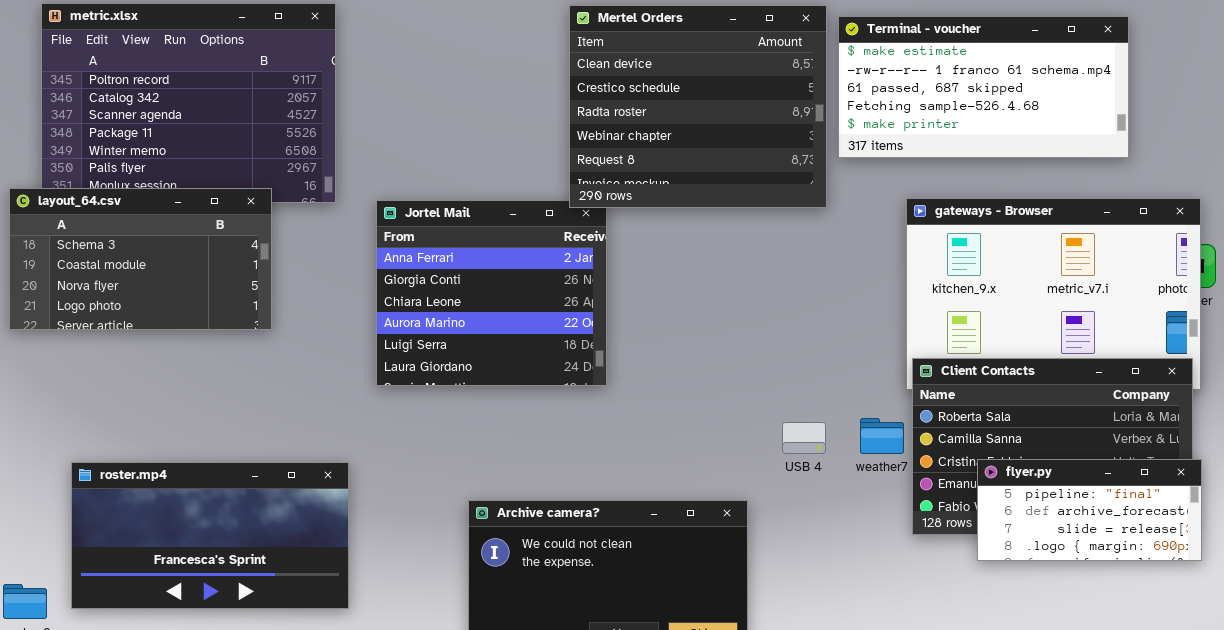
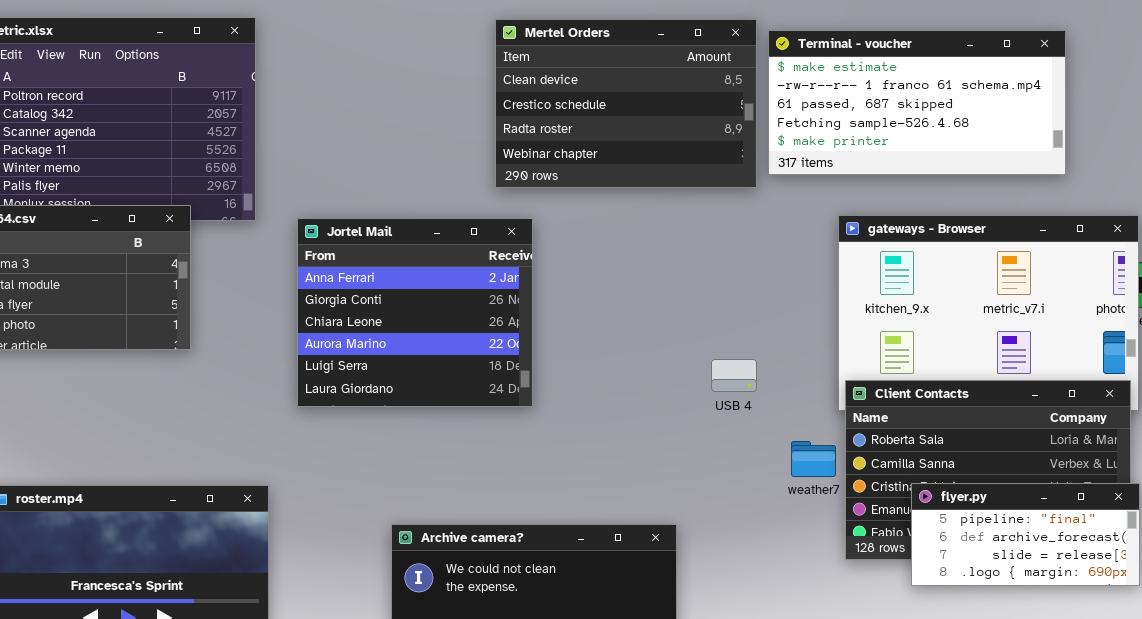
Mertel Orders: [569,5,827,208] -> [495,19,757,188], resized
USB 4: [782,422,826,454] -> [711,359,757,392], moved

